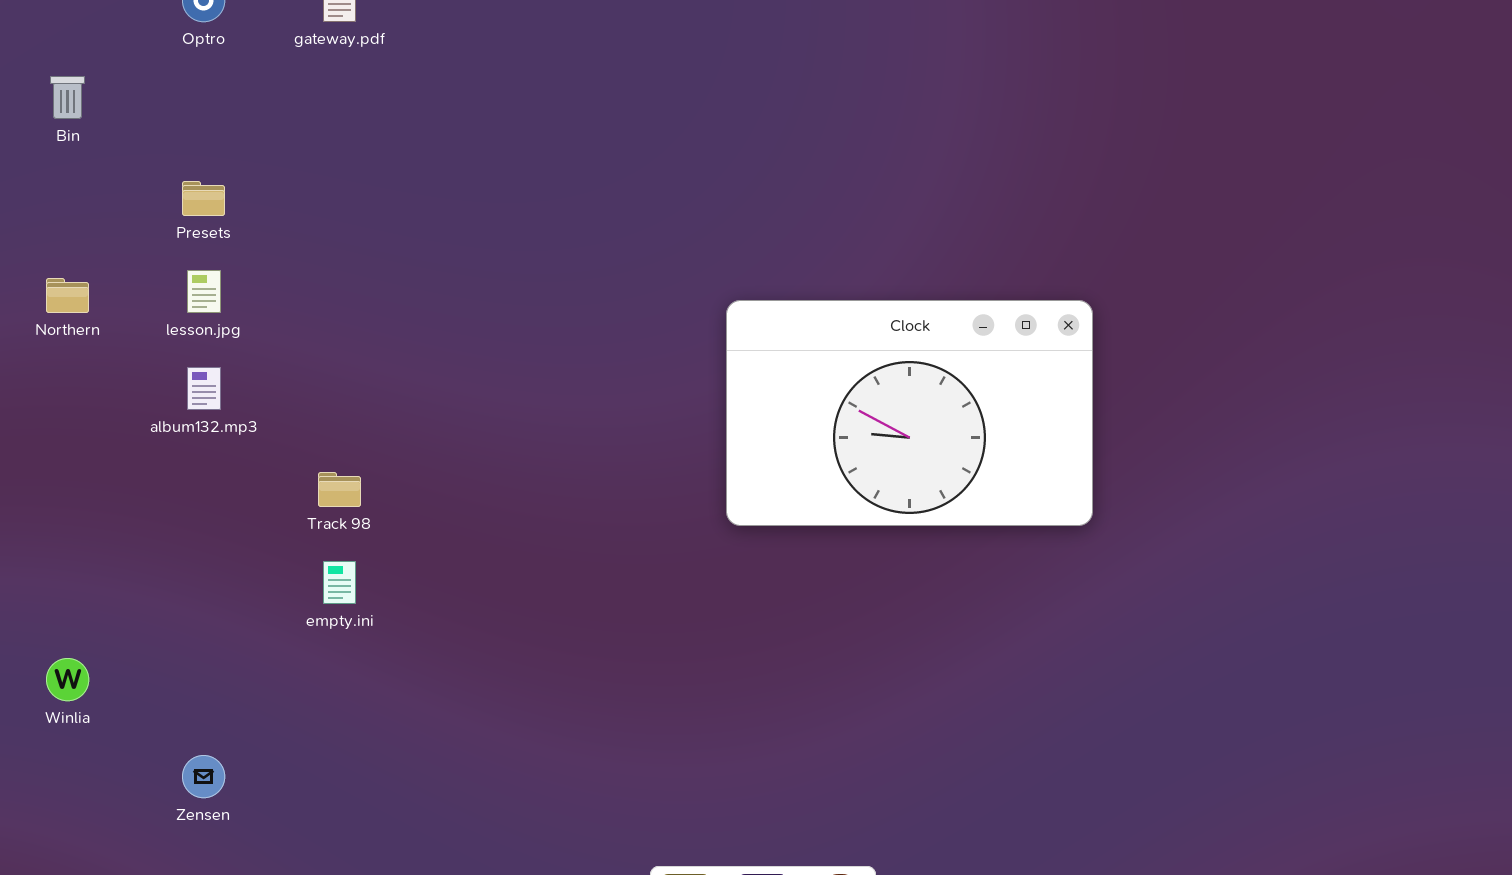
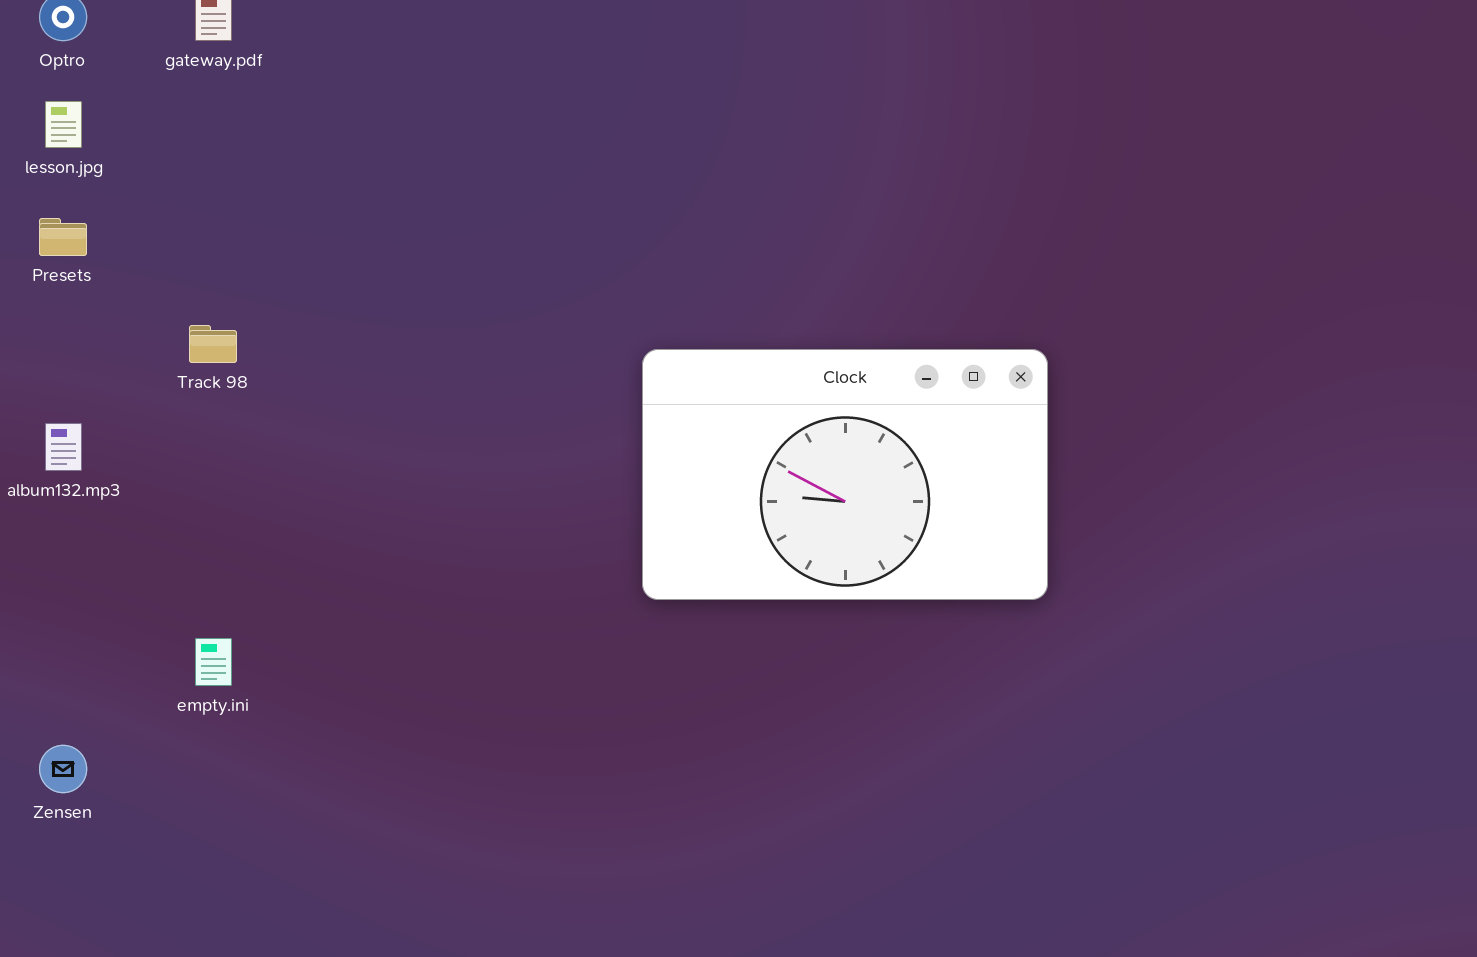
lesson.jpg: [187,270,221,313] -> [45,101,82,148], moved
Track 98: [318,472,361,507] -> [189,325,237,363], moved
Zensen: [182,755,225,798] -> [39,745,87,793], moved

